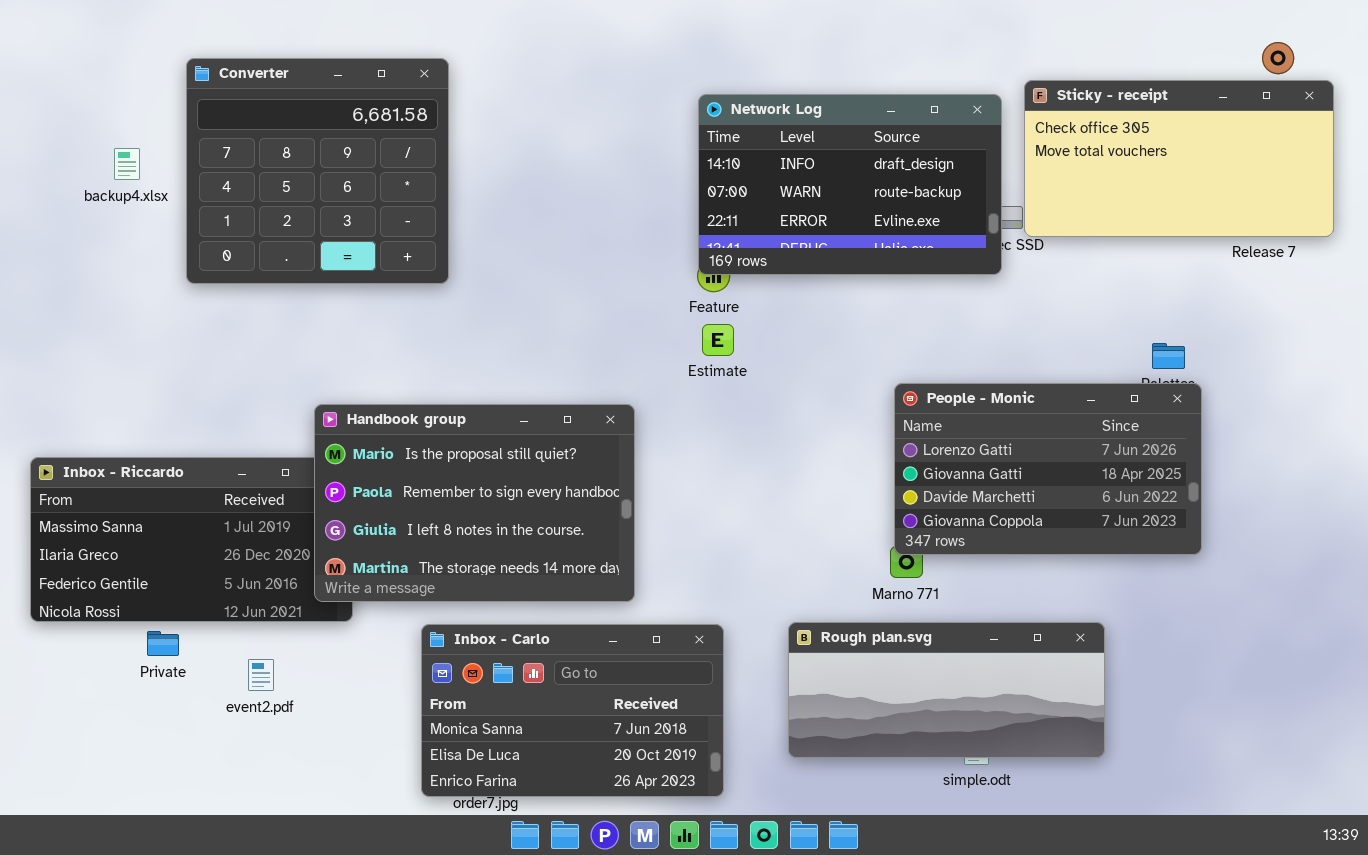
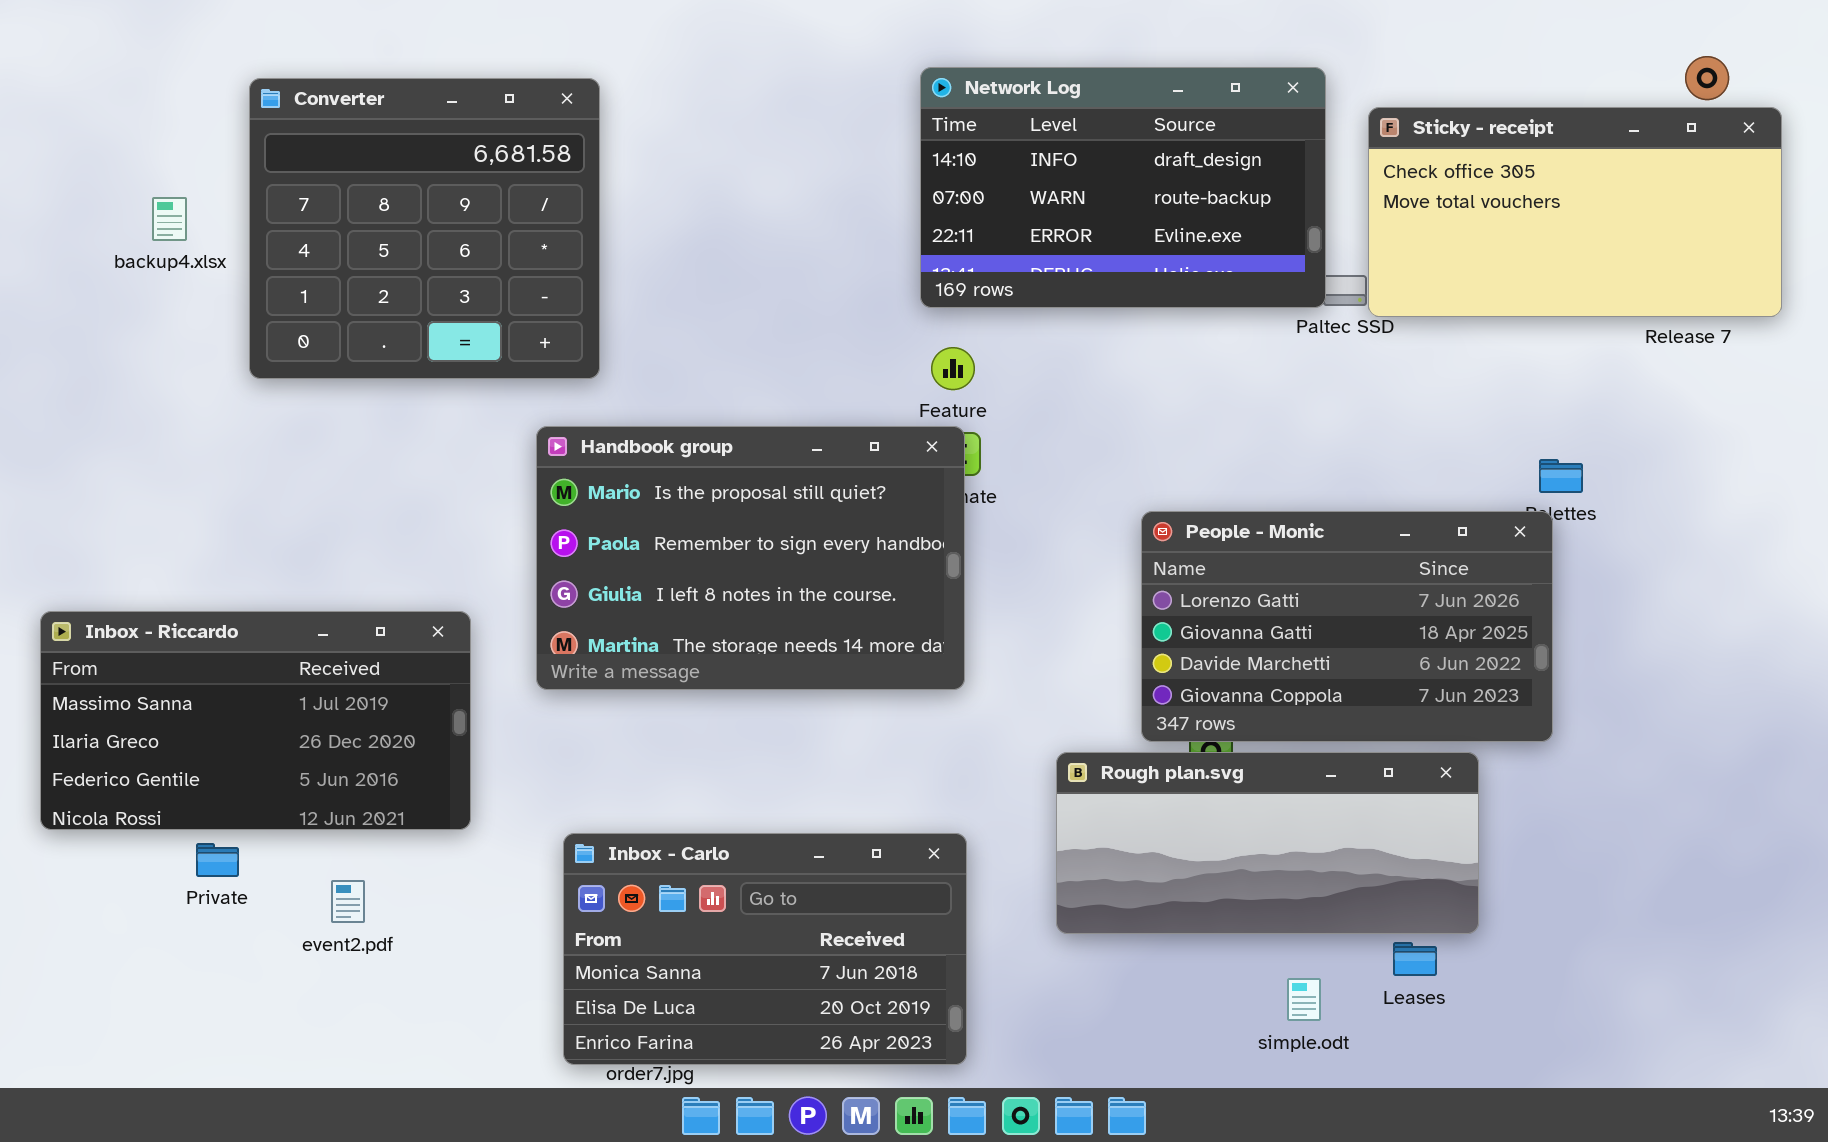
Network Log: [698,94,1002,275] -> [920,67,1326,308], moved
People - Monic: [894,383,1202,555] -> [1141,511,1553,742], moved
Handbook group: [314,404,635,602] -> [536,426,965,690], moved
Rough plan.svg: [788,622,1105,758] -> [1056,752,1479,934], moved

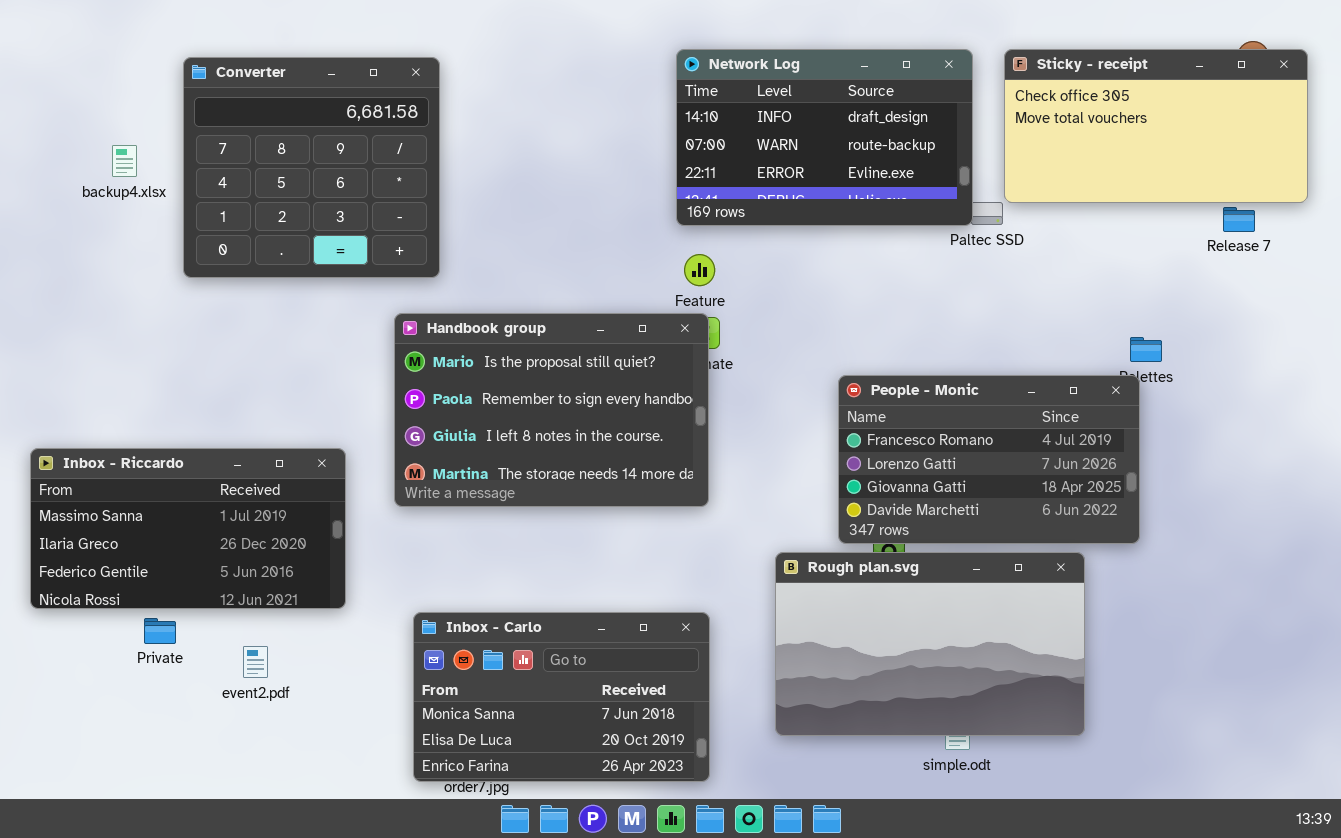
Sticky - receipt: [1368,107,1782,317] -> [1004,49,1308,203], moved
People - Monic: [1141,511,1553,742] -> [838,375,1140,544], scrolled up 1 row
Rough plan.svg: [1056,752,1479,934] -> [775,552,1085,736], resized

